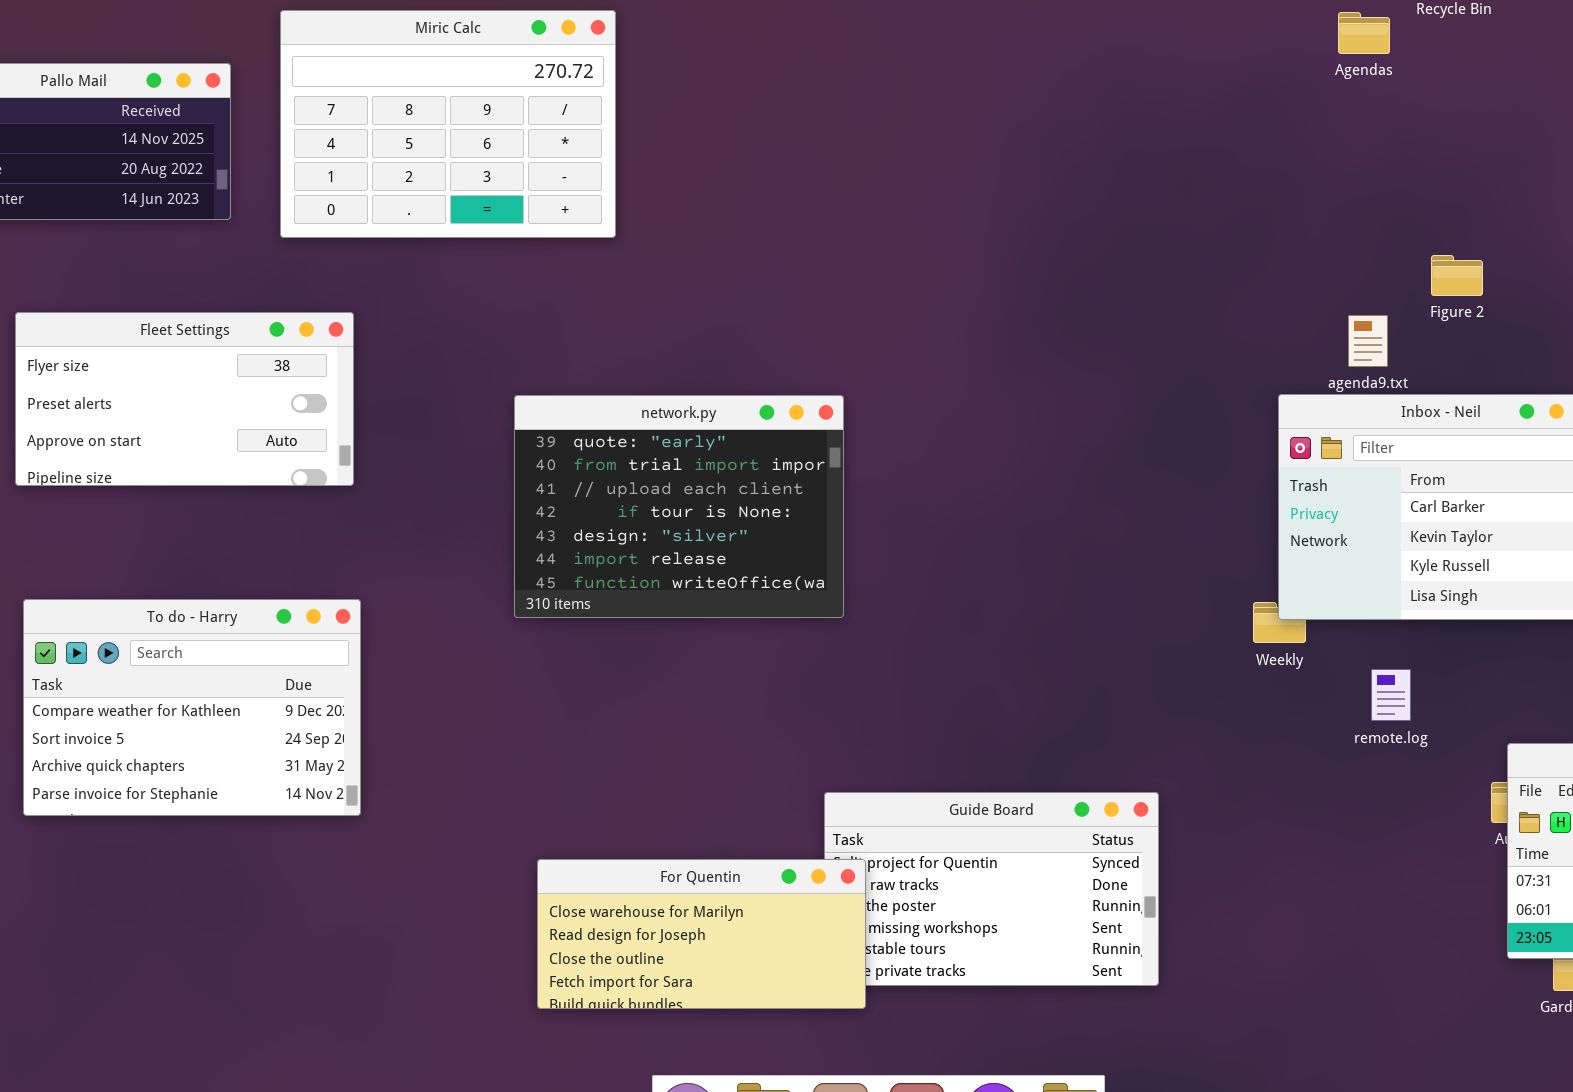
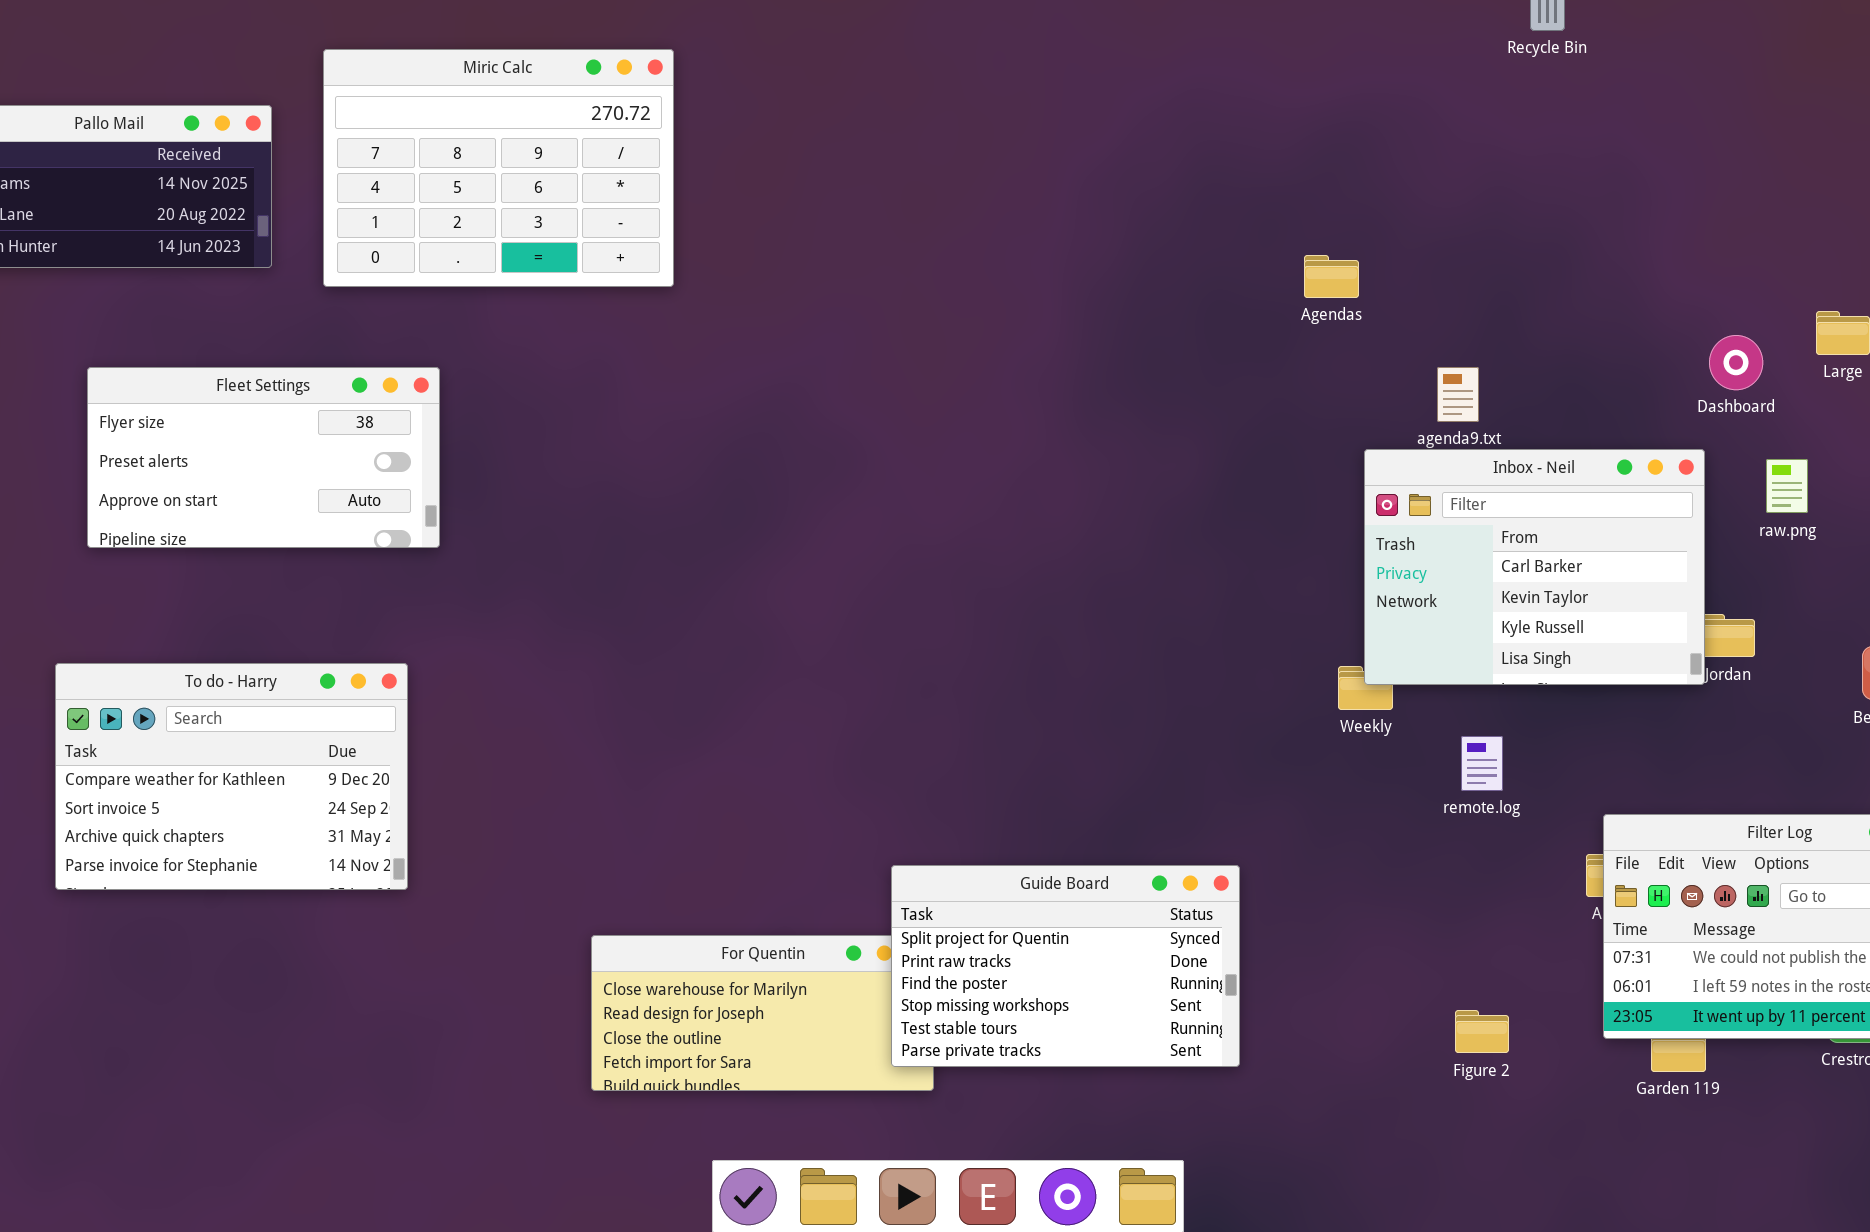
Agendas: [1338,12,1390,54] -> [1304,255,1359,298], moved
Figure 2: [1431,255,1483,296] -> [1455,1010,1509,1053], moved
Fleet Settings: [15,312,354,486] -> [87,367,440,548], moved
network.py: [514,395,844,618] -> none, closed
Guide Board: [824,792,1159,986] -> [891,865,1240,1067], raised

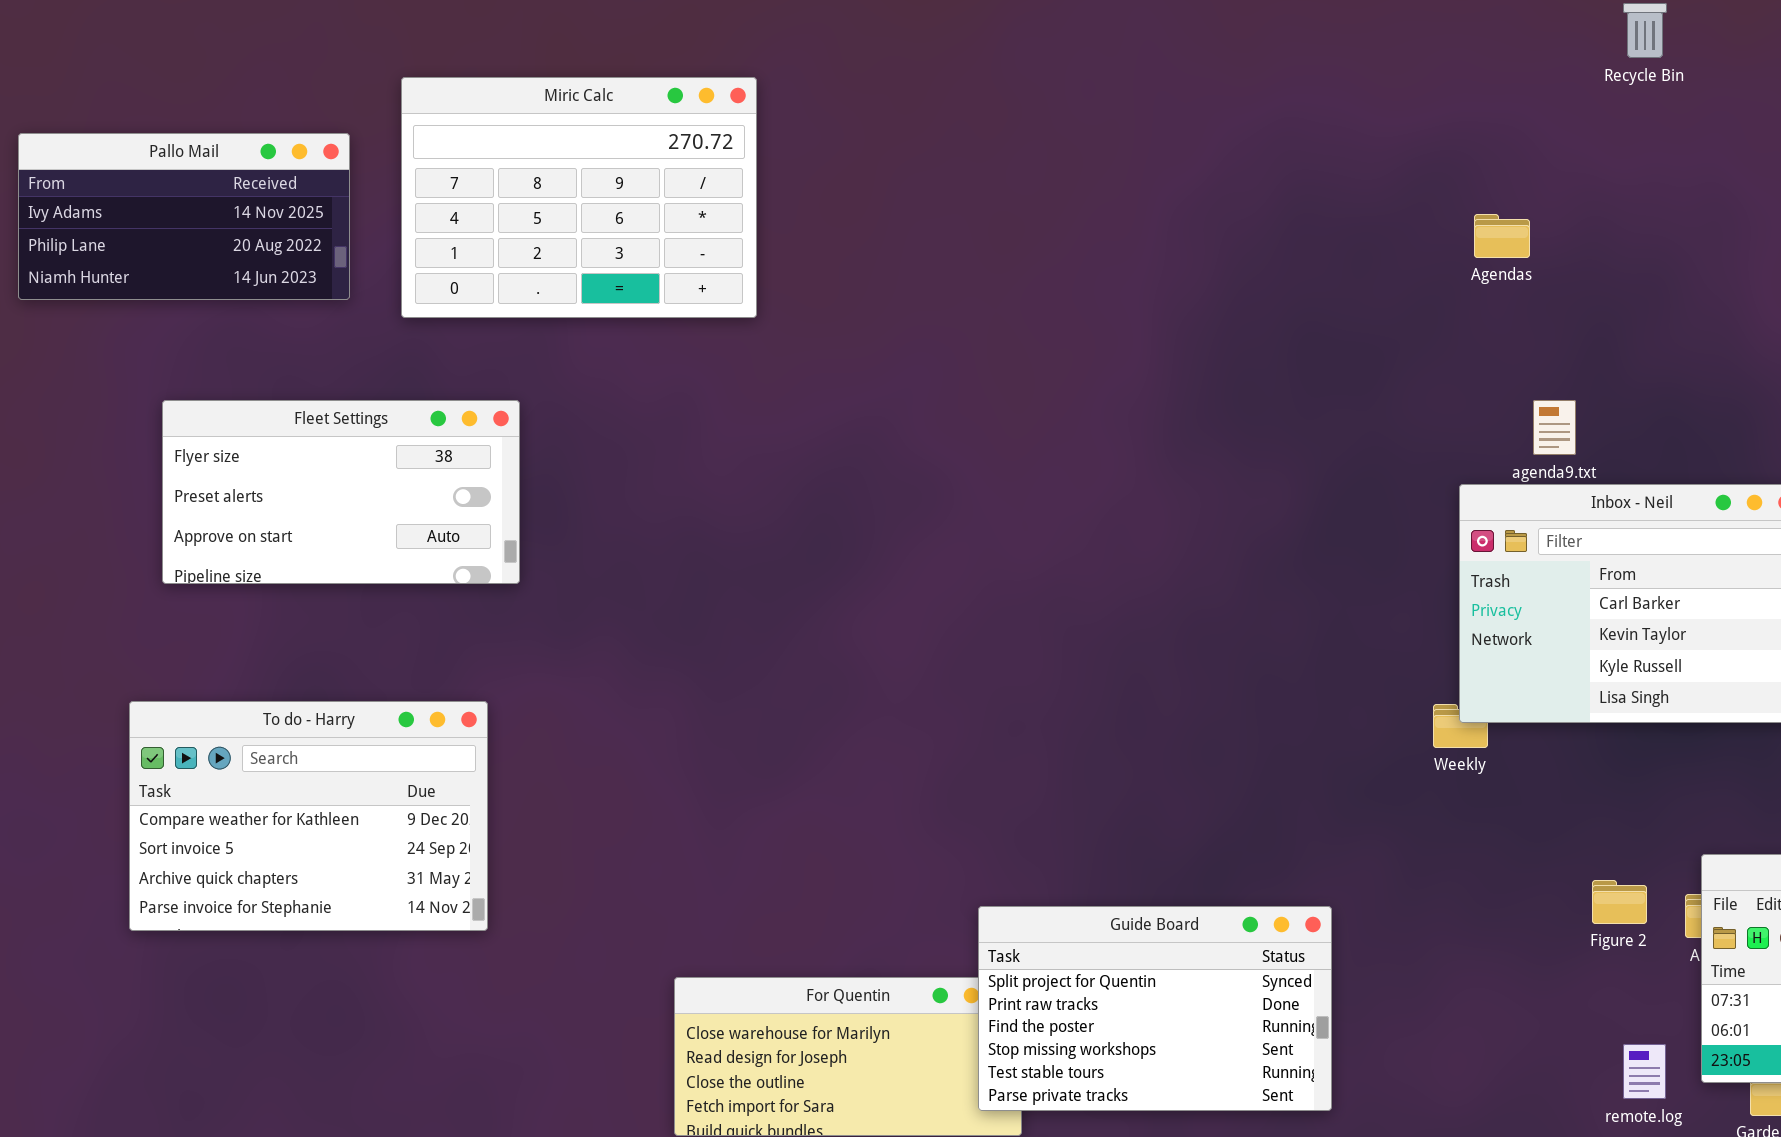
Agendas: [1304,255,1359,298] -> [1474,214,1530,258], moved
remote.log: [1461,736,1503,791] -> [1623,1044,1666,1099], moved
Figure 2: [1455,1010,1509,1053] -> [1592,880,1647,924], moved

